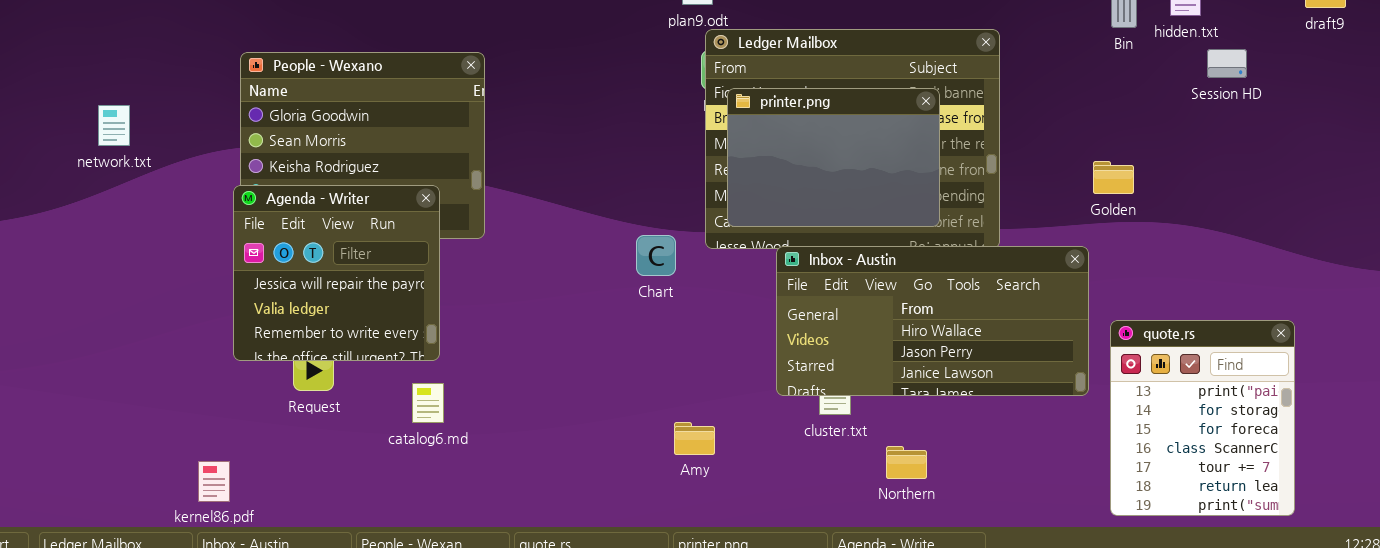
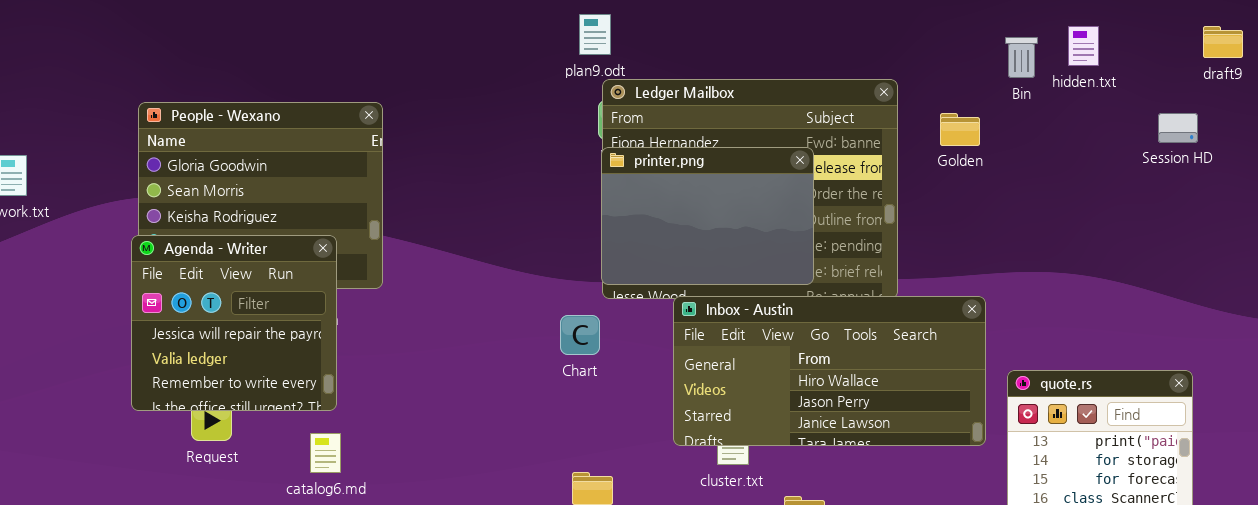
Session HD: [1207,49,1247,78] -> [1158,113,1198,143], moved
printer.png: [727,88,940,227] -> [601,147,814,285], moved
Golden: [1093,161,1134,194] -> [940,113,980,146], moved
Chart: [636,235,676,276] -> [560,315,600,355], moved

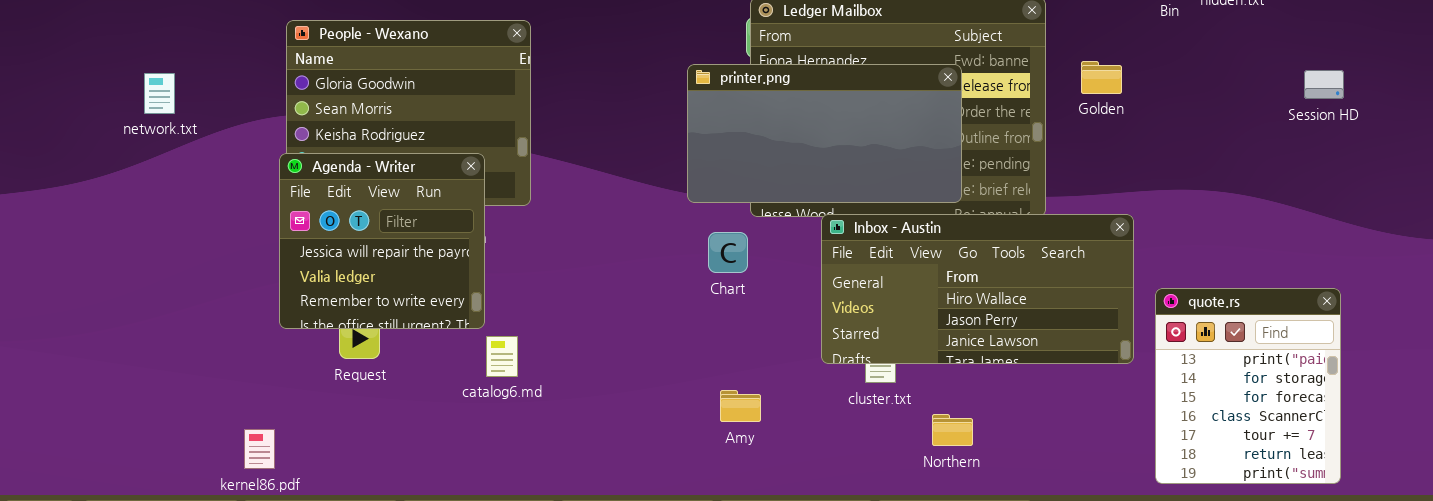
Golden: [940,113,980,146] -> [1081,61,1122,94], moved
Session HD: [1158,113,1198,143] -> [1304,70,1344,99], moved
printer.png: [601,147,814,285] -> [687,64,962,203], resized
catalog6.md: [310,433,341,473] -> [486,336,518,377], moved

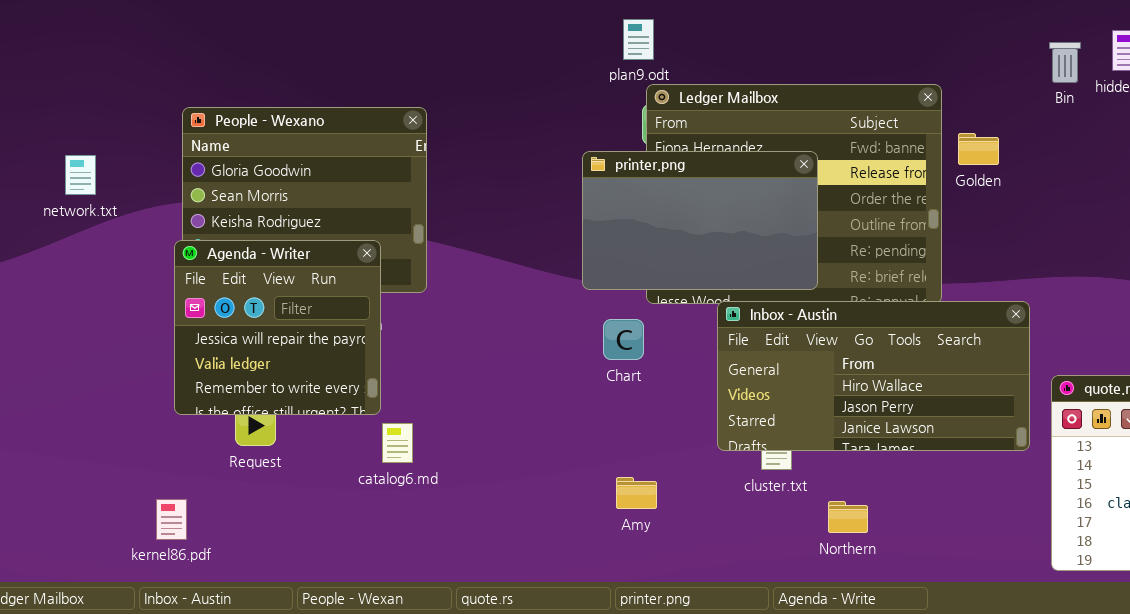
Golden: [1081,61,1122,94] -> [958,133,999,165], moved
printer.png: [687,64,962,203] -> [582,151,818,290], resized
network.txt: [144,73,175,114] -> [65,155,96,195], moved
kernel86.pdf: [244,429,275,469] -> [156,499,187,540], moved

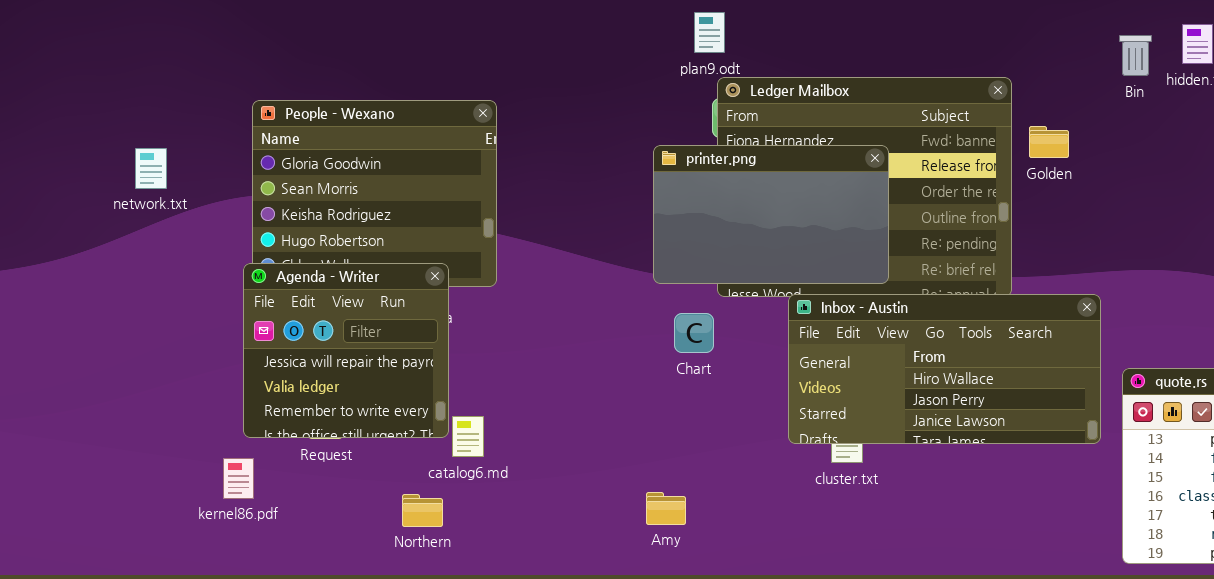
Agenda - Writer: [174,240,381,415] -> [243,263,449,438], moved
Amy: [616,477,657,509] -> [646,492,686,525], moved
kernel86.pdf: [156,499,187,540] -> [223,458,254,499], moved
Northern: [828,501,868,533] -> [402,494,443,527], moved

